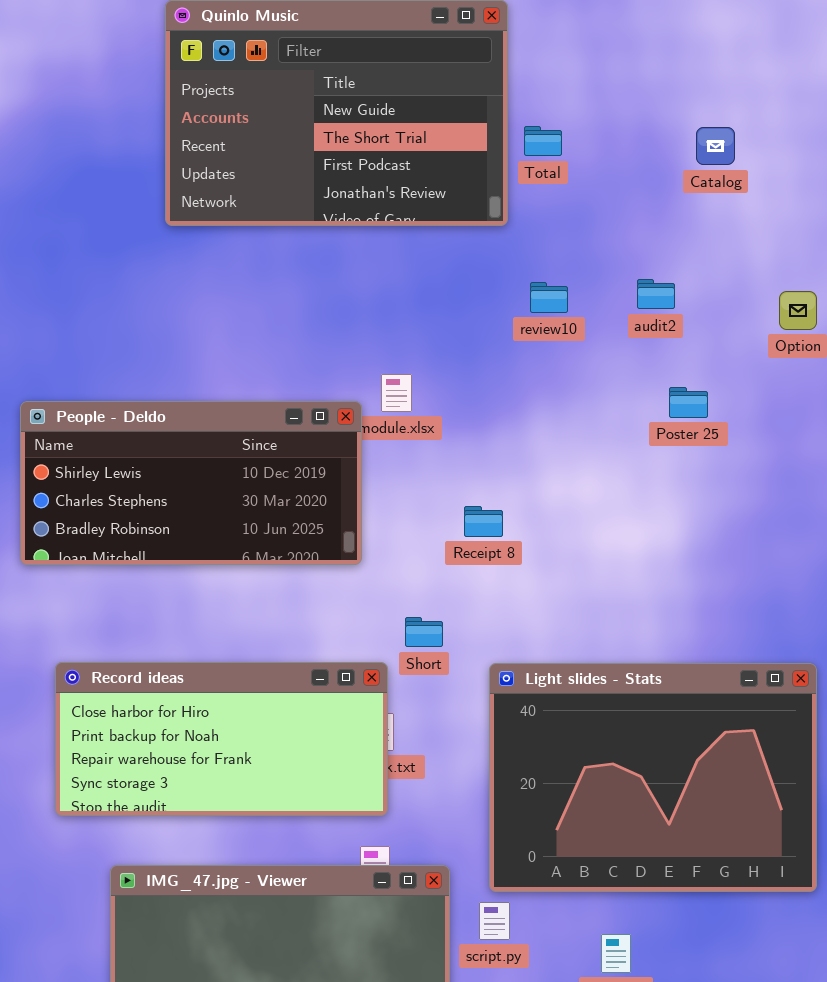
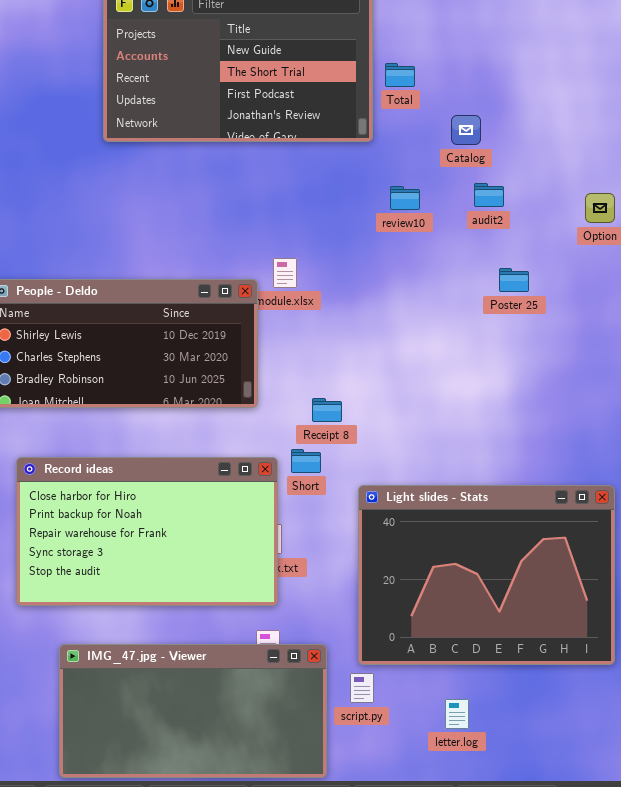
Catalog: [696,127,735,165] -> [451,115,481,145], moved
Receipt 8: [464,506,503,537] -> [312,398,342,422], moved
Record ideas: [55,662,388,816] -> [16,457,278,606], resized

